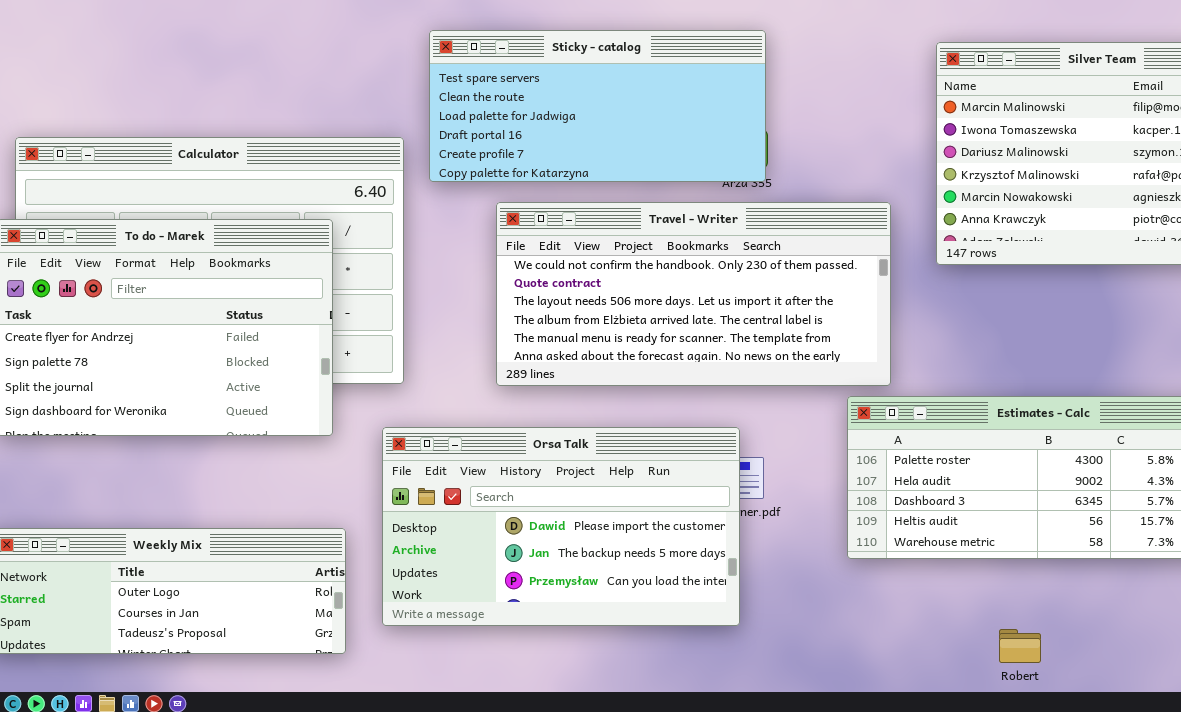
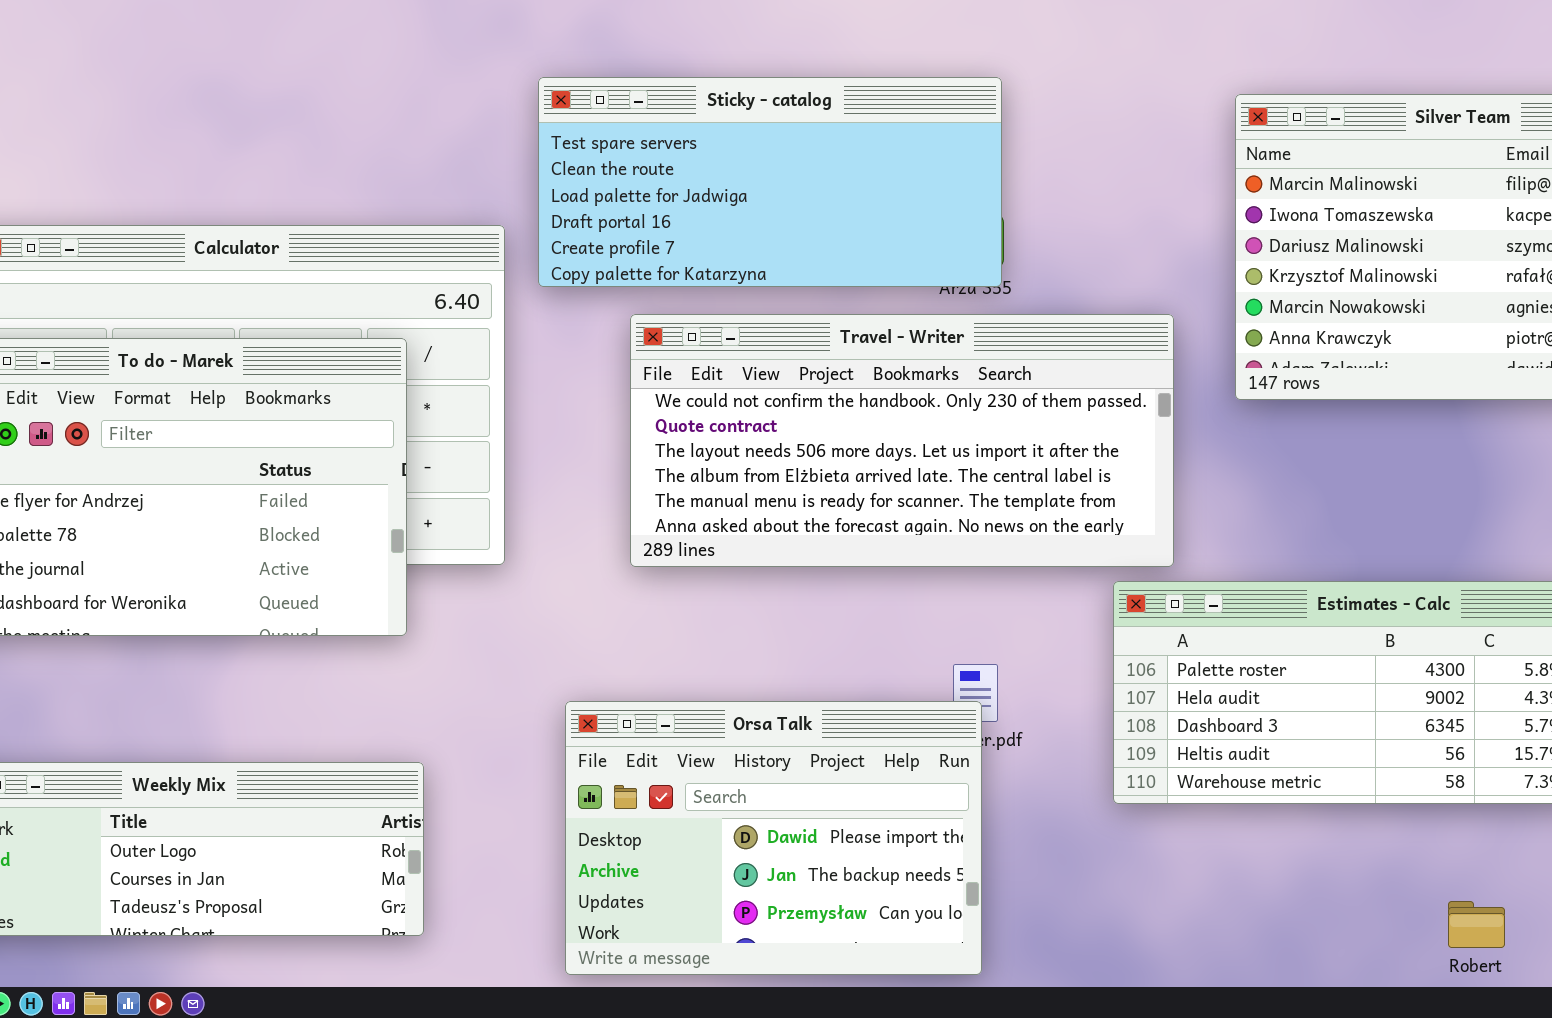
Orsa Talk: [382,427,740,626] -> [565,701,982,975], moved, resized
Robert: [999,629,1041,663] -> [1448,901,1505,948], moved

